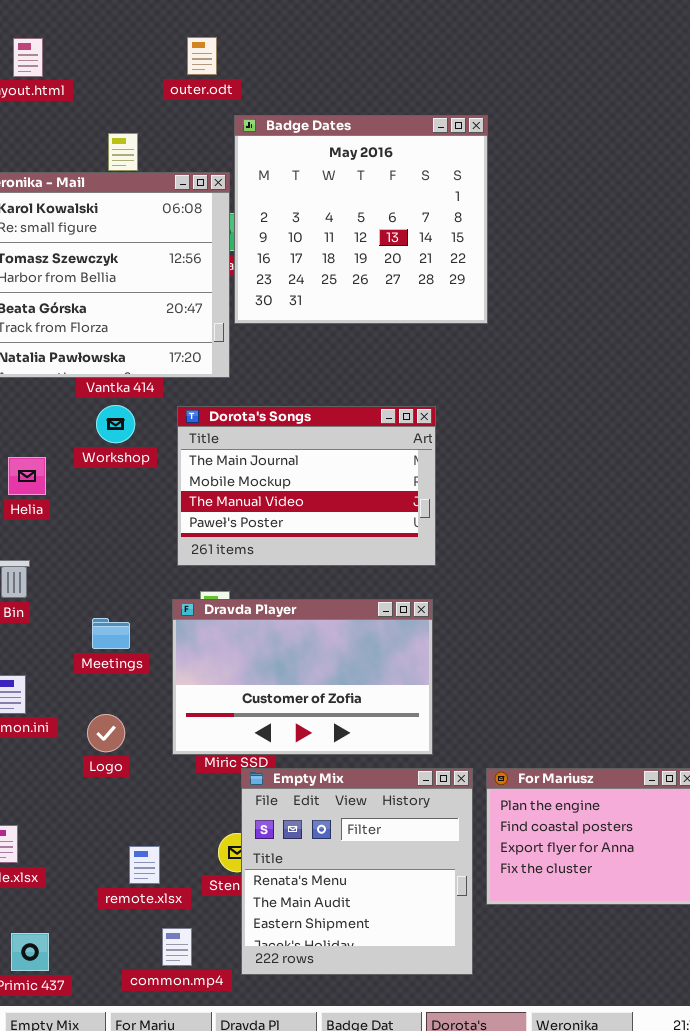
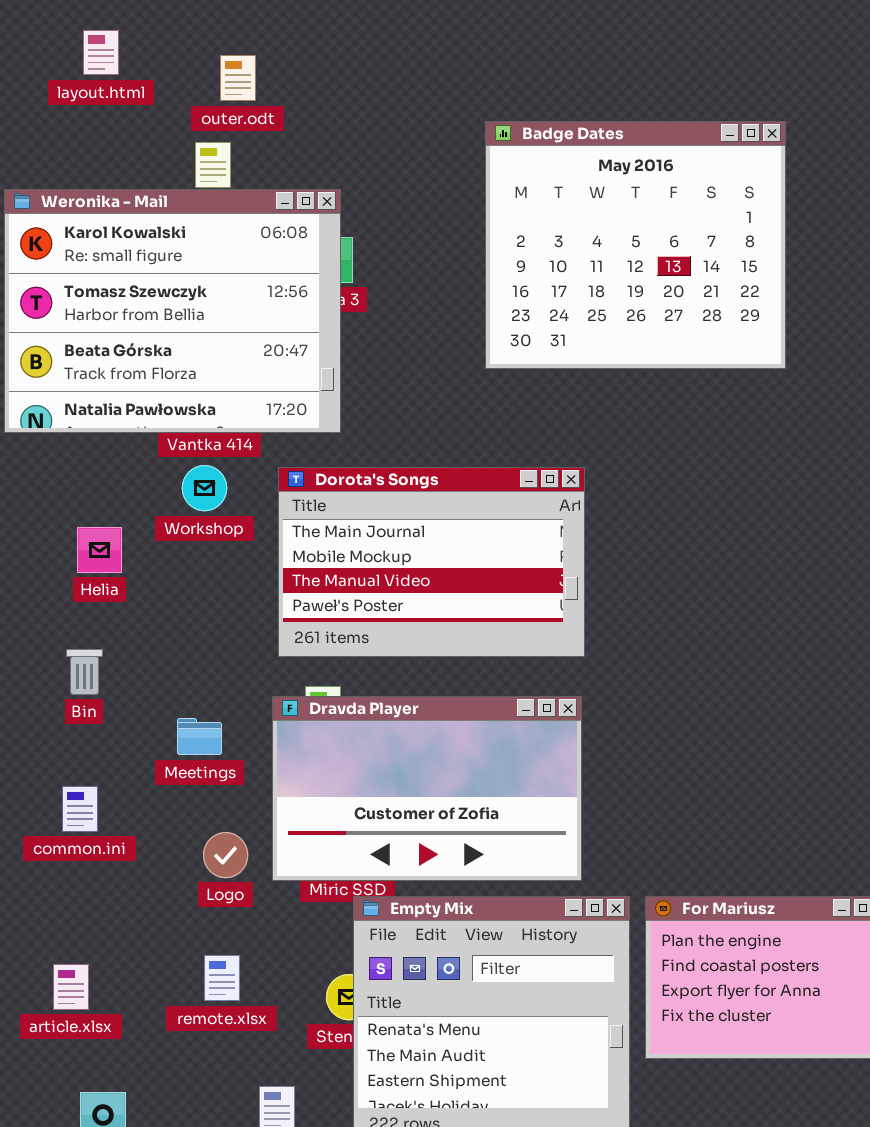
outer.odt: [187,37,217,75] -> [220,55,256,101], moved
Badge Dates: [234,115,488,324] -> [485,121,786,369], moved
Logo: [87,714,125,752] -> [203,832,248,878], moved
remote.xlsx: [129,846,160,884] -> [204,955,240,1001], moved

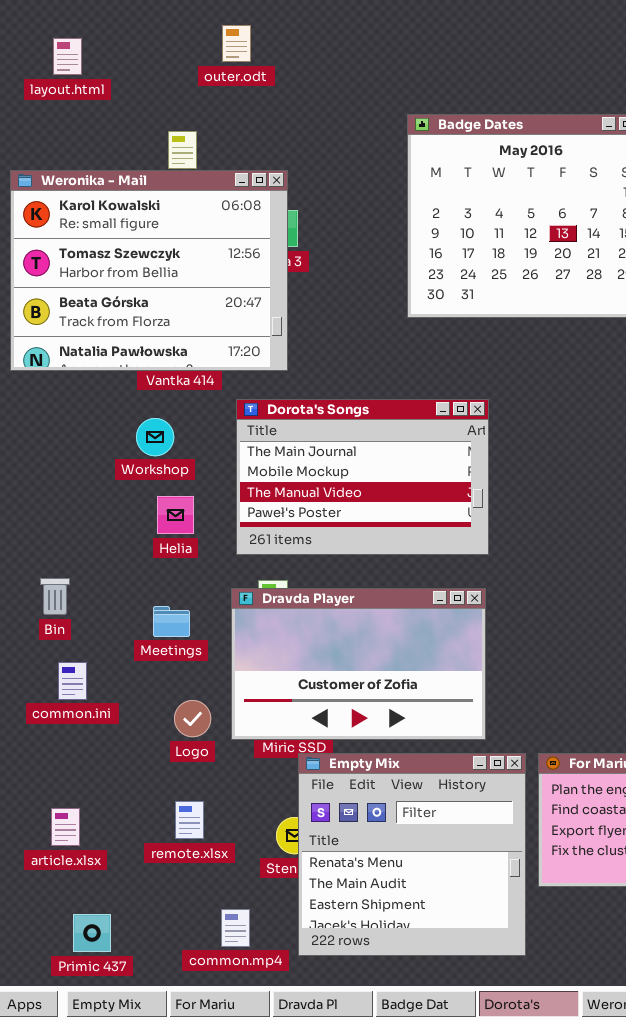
layout.html: [83,30,119,75] -> [53,38,82,75], moved
outer.odt: [220,55,256,101] -> [222,25,251,62], moved
Workshop: [182,465,227,511] -> [136,418,174,456], moved
Helia: [77,527,122,573] -> [157,496,194,534], moved
Bin: [66,649,103,695] -> [40,578,70,615], moved

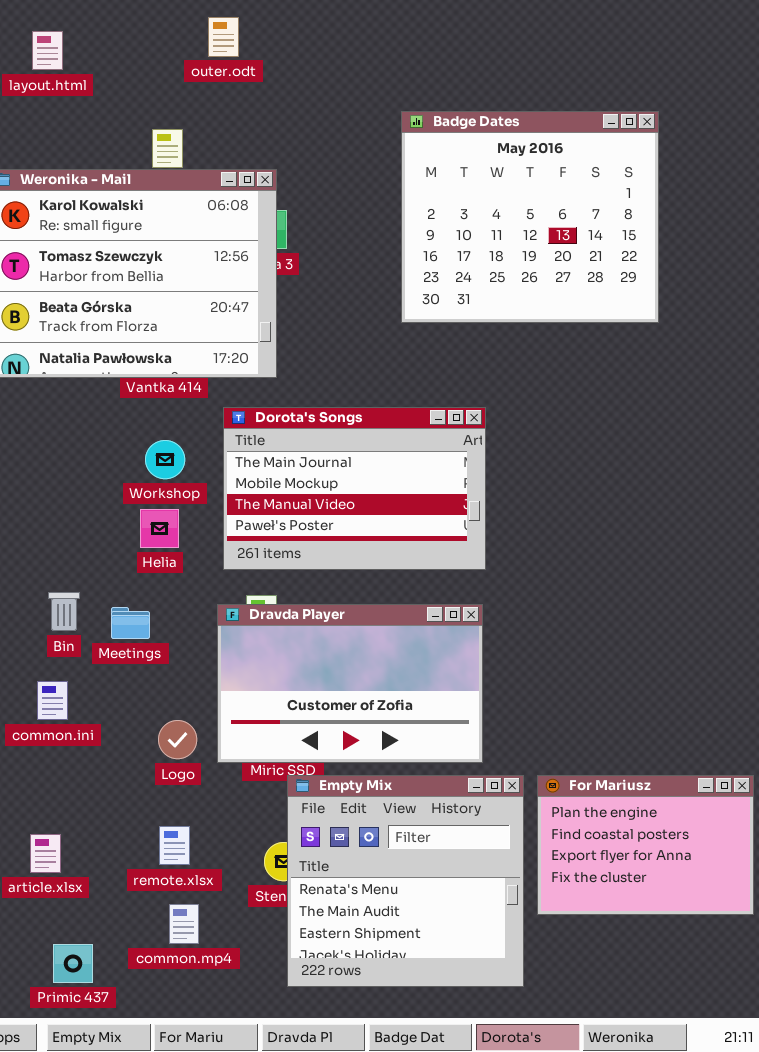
Workshop: [136,418,174,456] -> [145,440,185,479], moved
Bin: [40,578,70,615] -> [48,592,80,631], moved
Meetings: [153,606,190,637] -> [111,607,150,639], moved
common.mp4: [221,909,250,947] -> [169,904,199,944], moved

